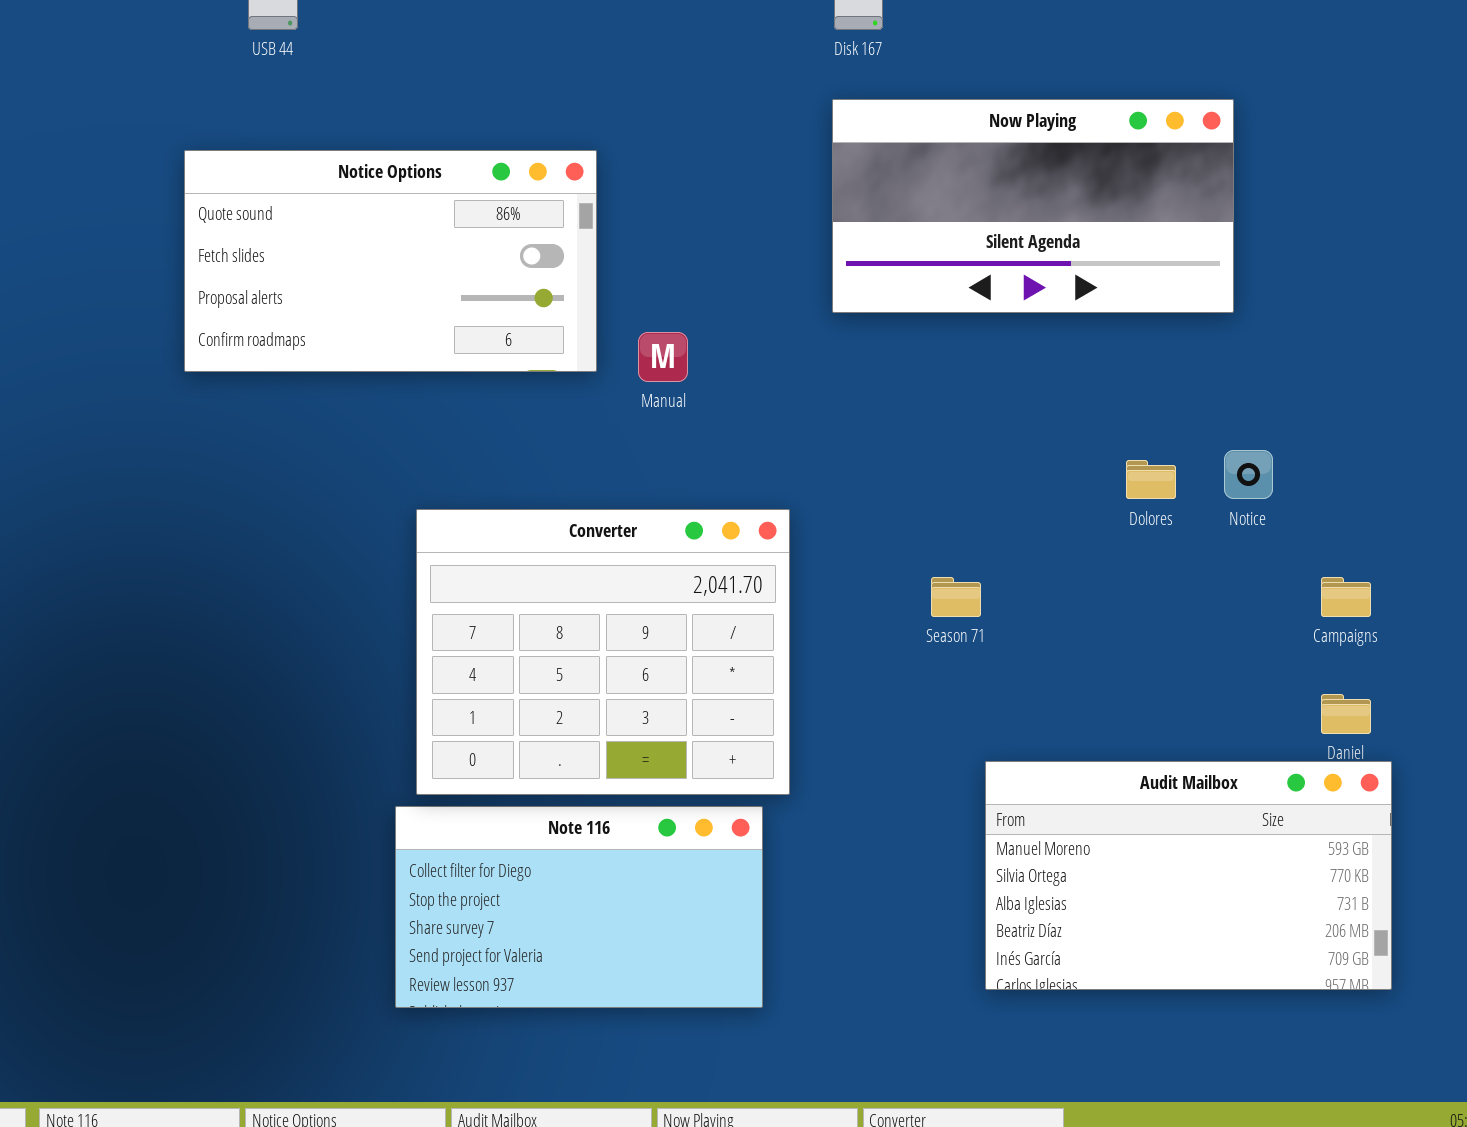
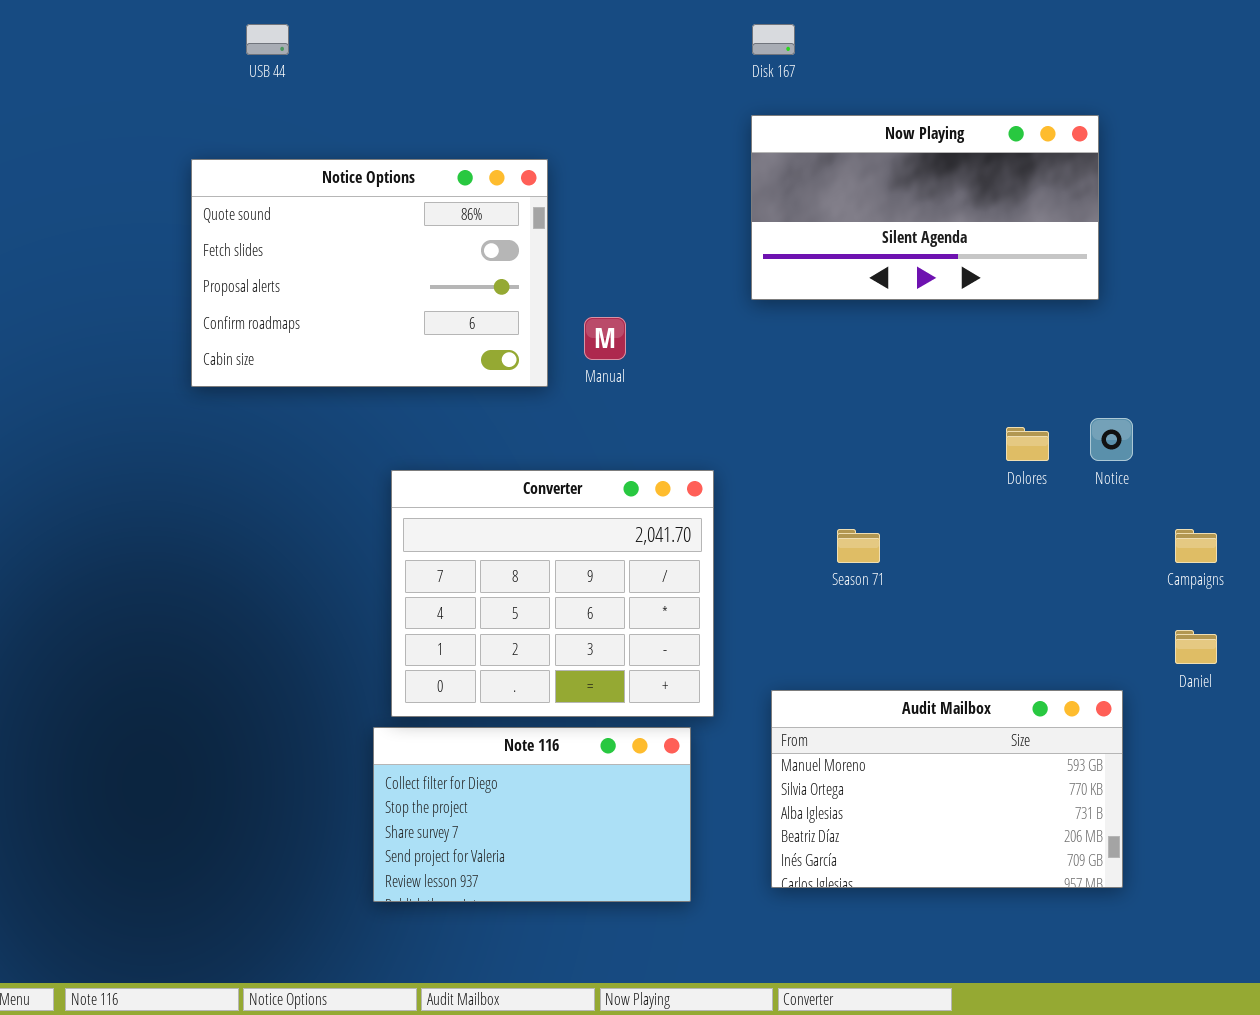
Notice Options: [184,150,597,372] -> [191,159,548,387], resized
Audit Mailbox: [985,761,1392,990] -> [771,690,1123,888], moved

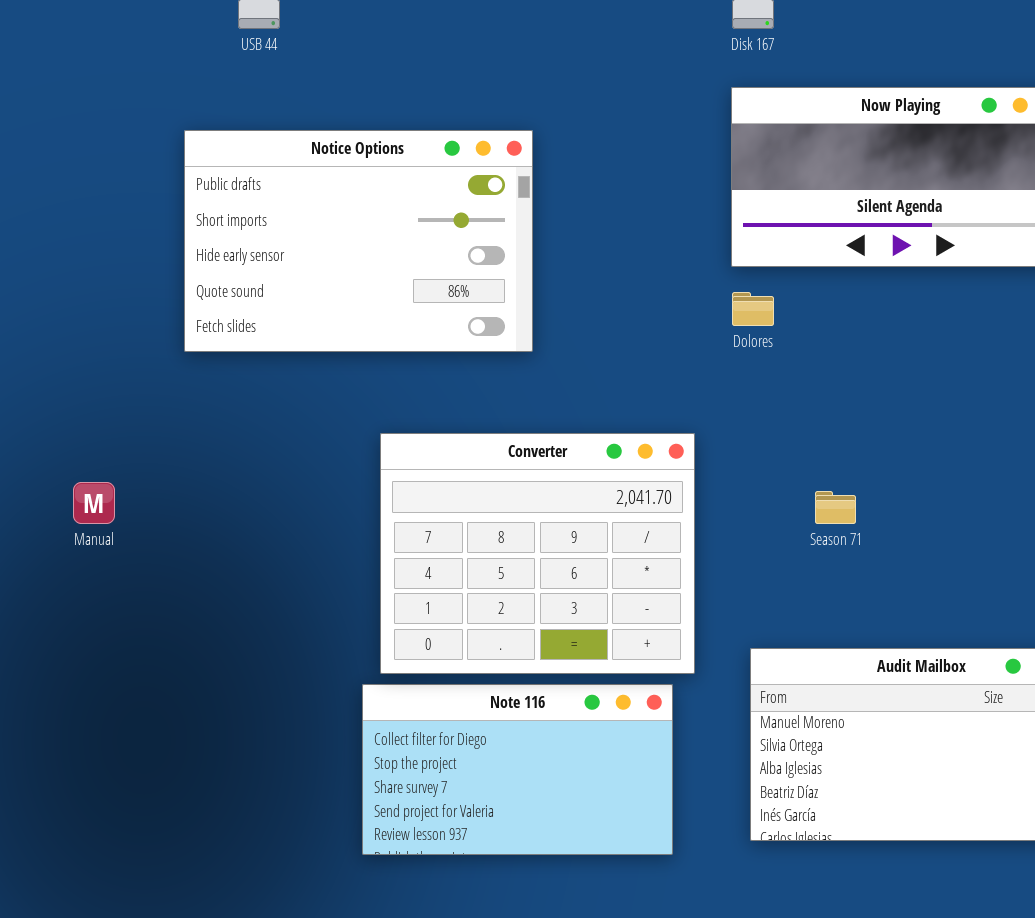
Notice Options: [191,159,548,387] -> [184,130,533,352], scrolled up 3 rows
Manual: [584,317,626,360] -> [73,482,115,524], moved
Dolores: [1006,427,1049,461] -> [732,292,774,326], moved

